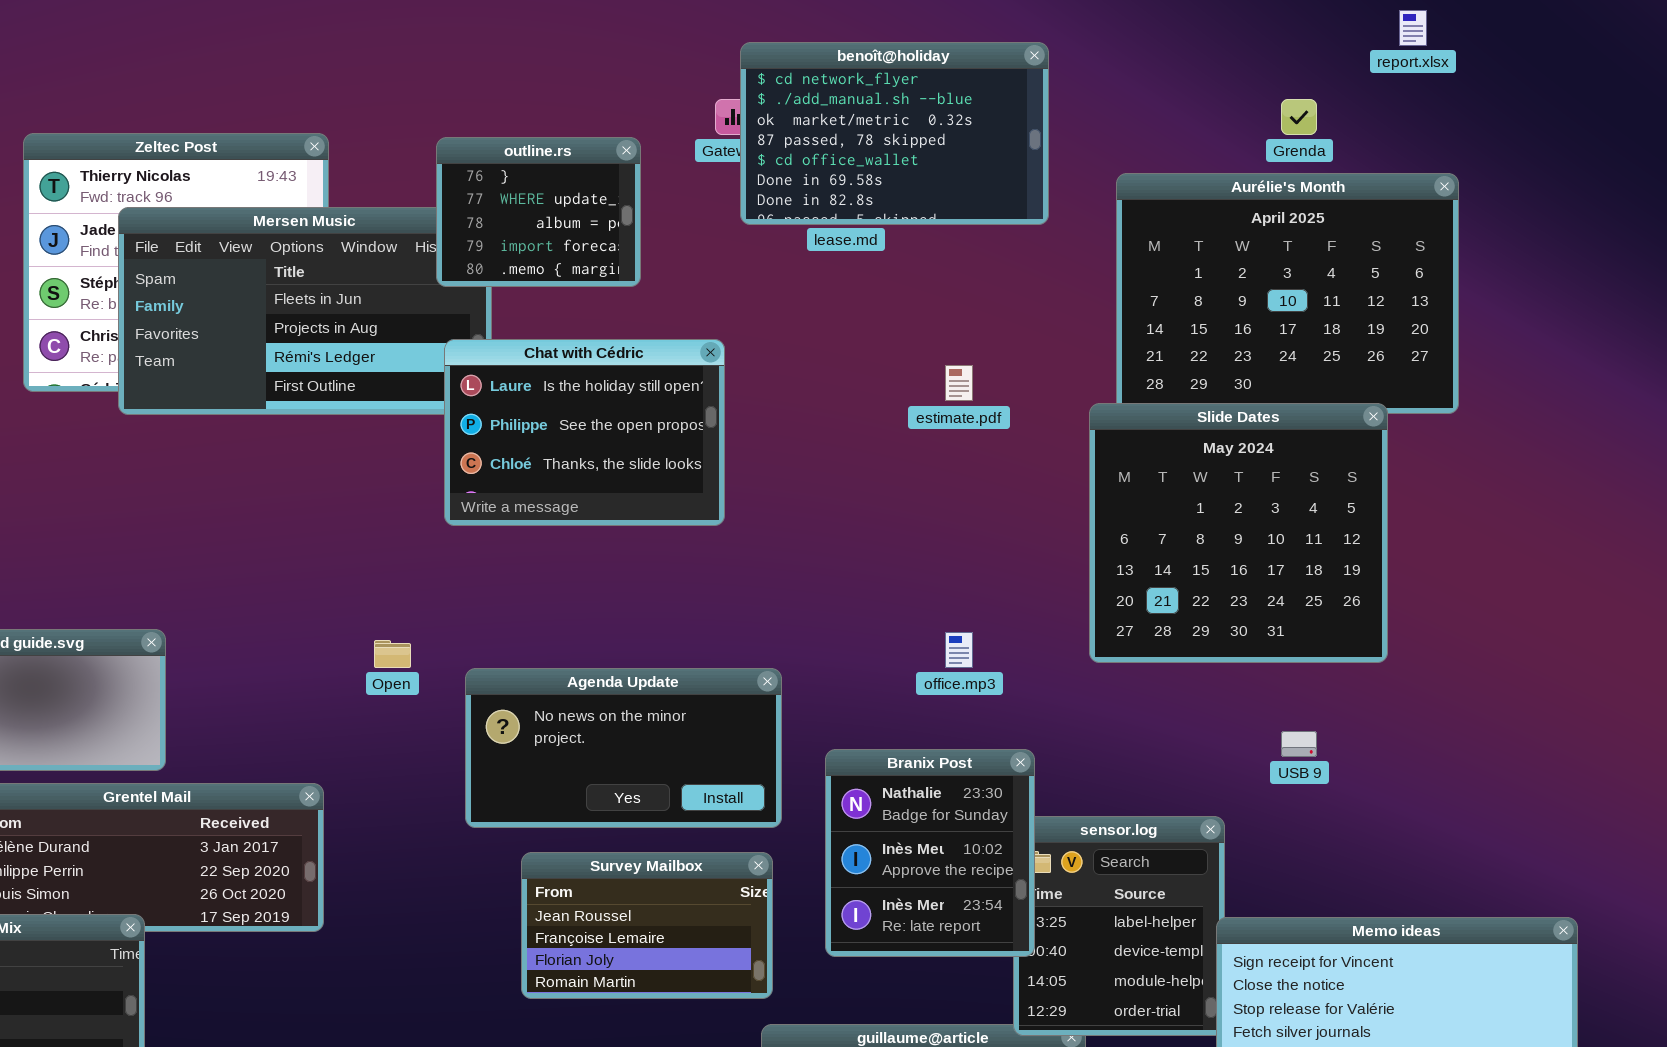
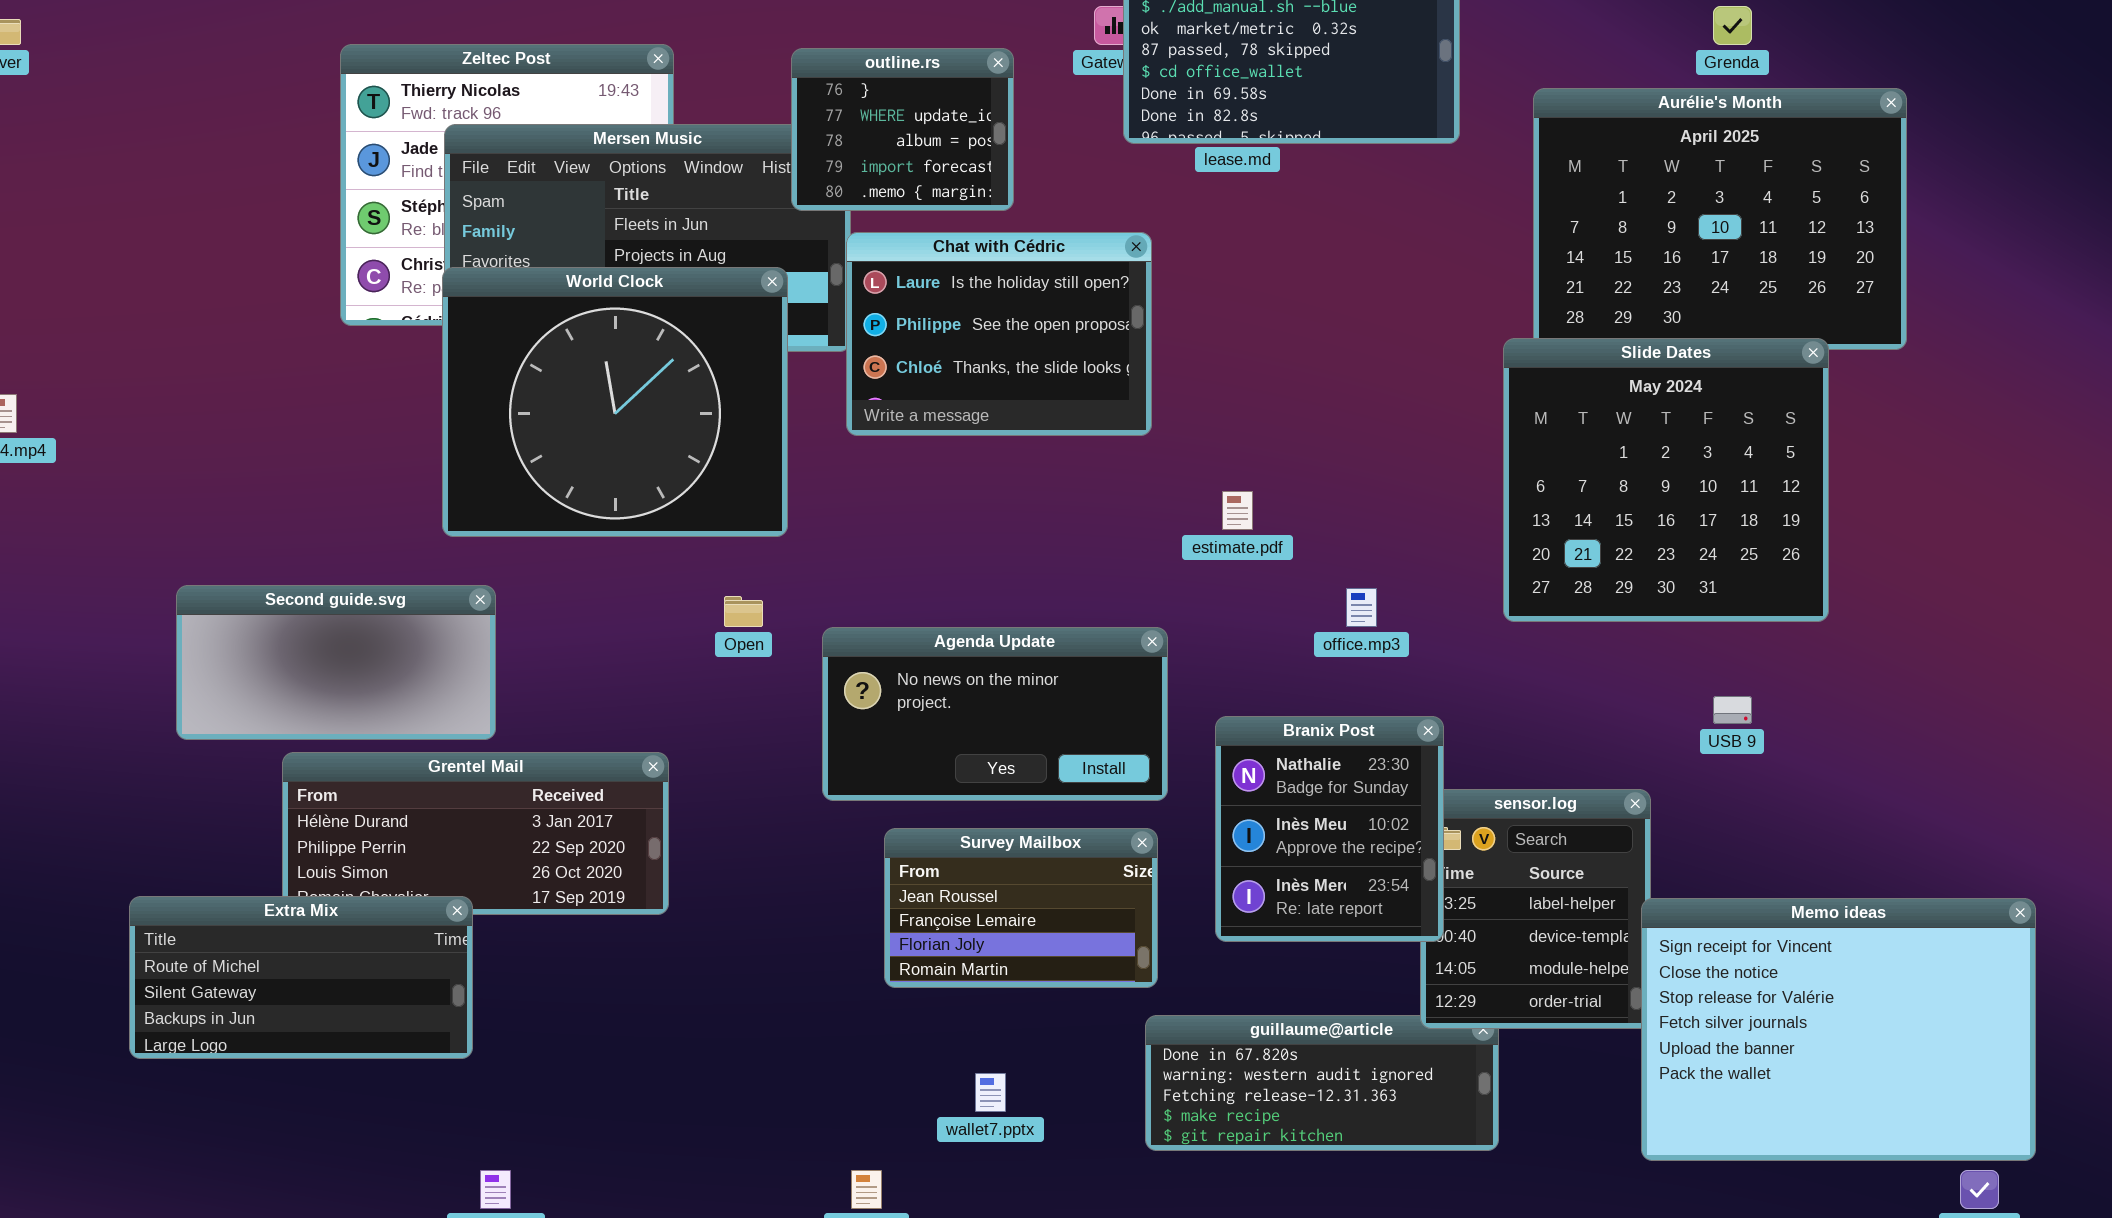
World Clock: none -> [442,267,788,537], opened
Chat with Cédric: [444,339,725,526] -> [846,232,1152,436], moved
estimate.pdf: [945,365,973,401] -> [1222,491,1253,530], moved

